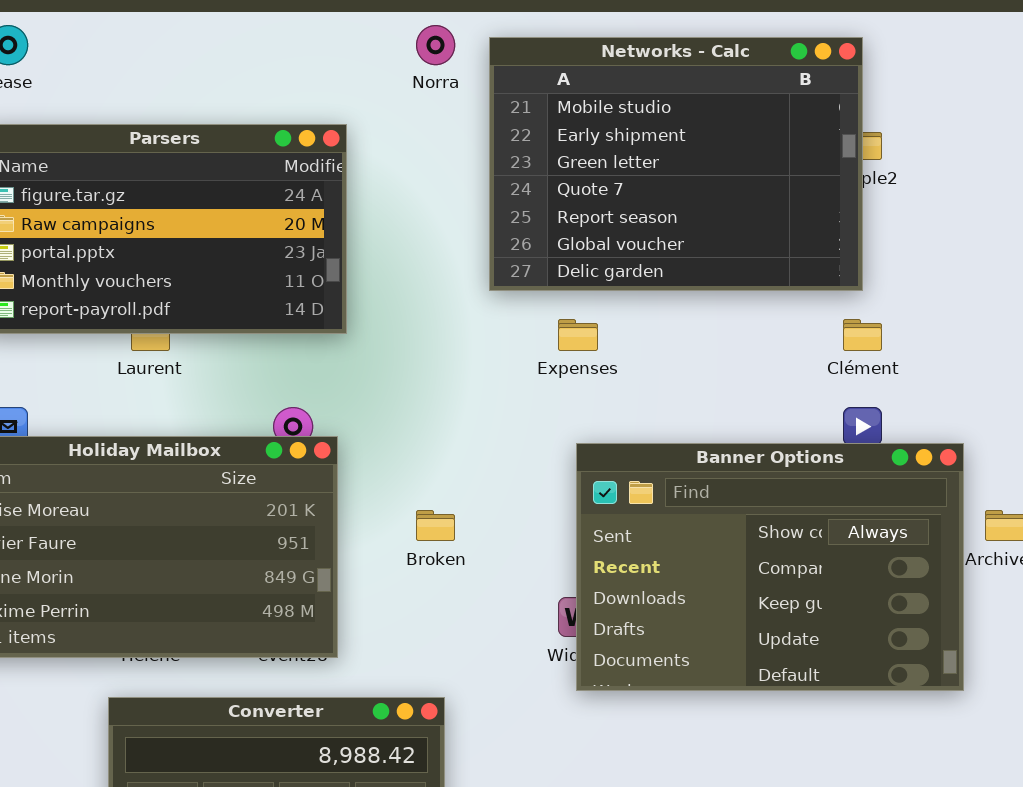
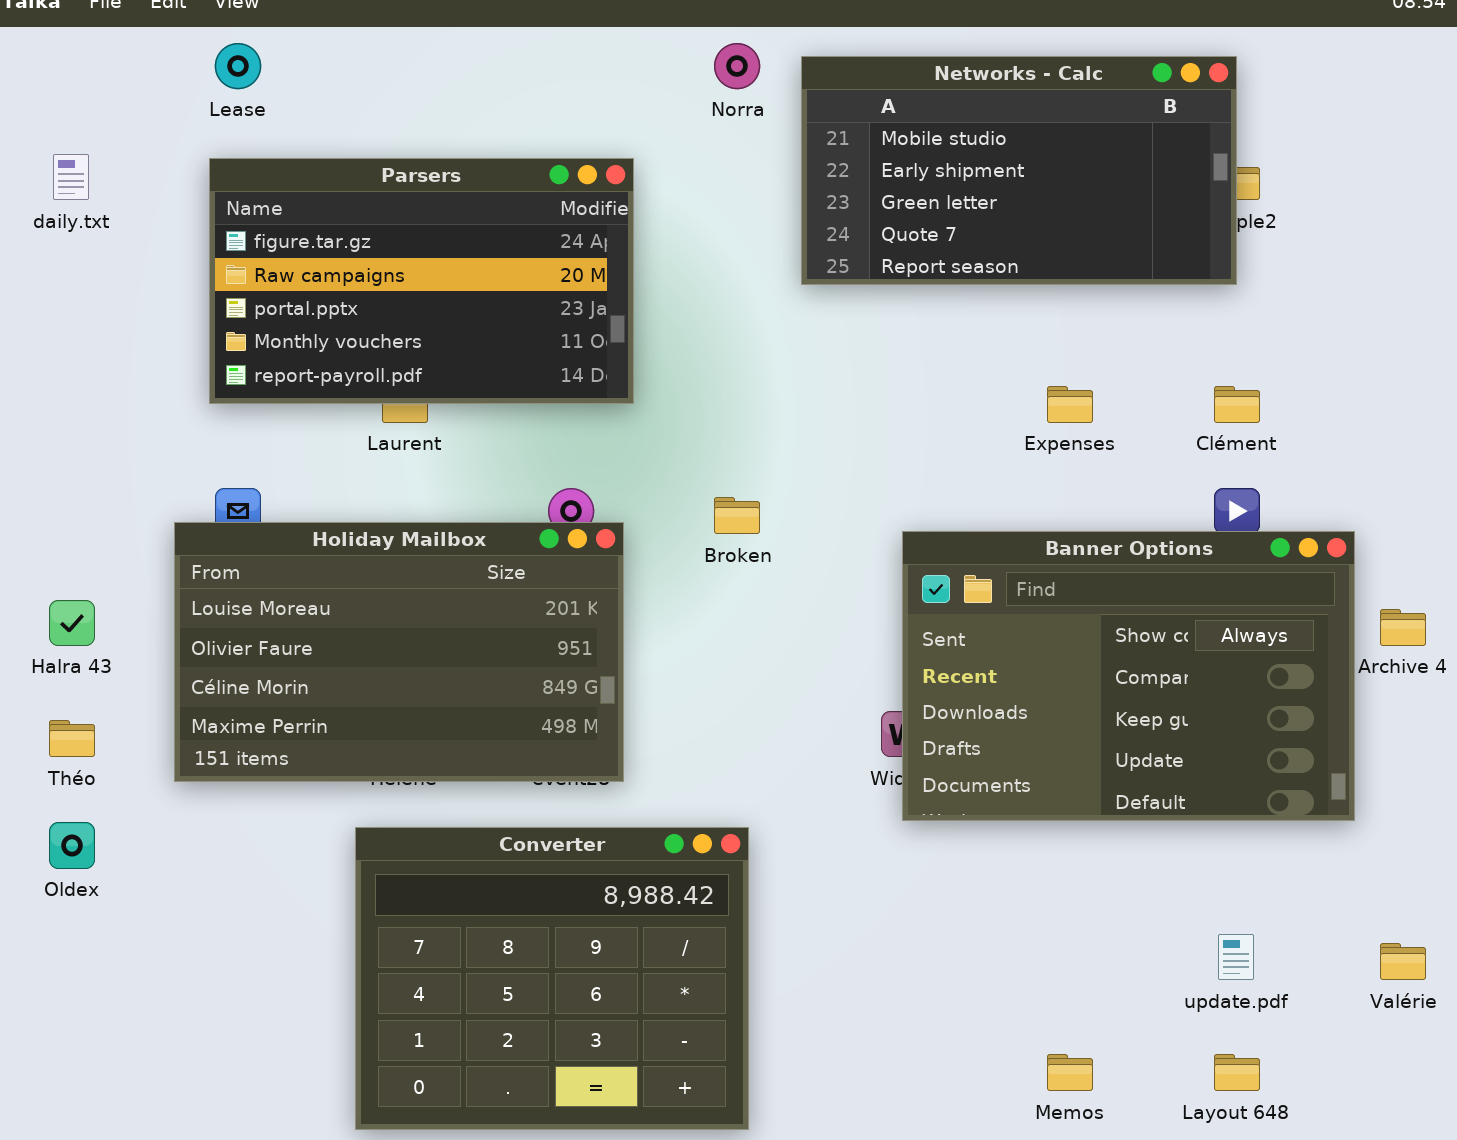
Networks - Calc: [489,37,863,291] -> [801,56,1237,285], resized
Expenses: [558,319,598,351] -> [1047,386,1093,423], moved
Broken: [416,510,455,541] -> [714,497,760,534], moved

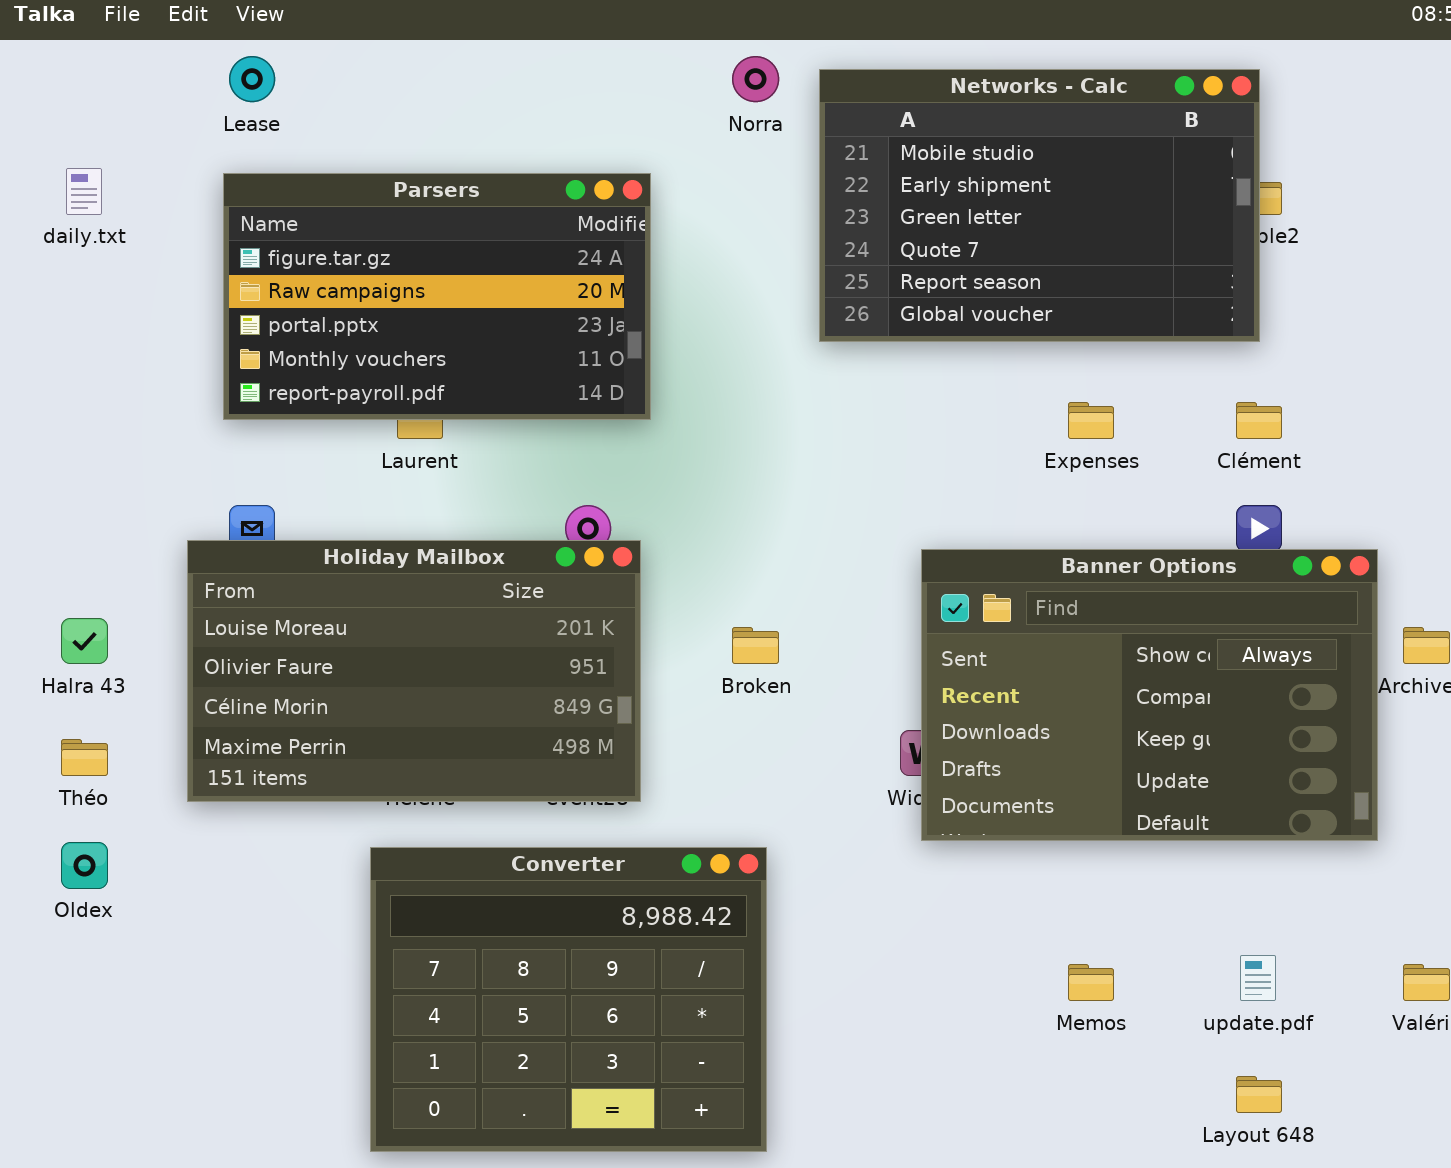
Networks - Calc: [801,56,1237,285] -> [819,69,1260,342], resized
Broken: [714,497,760,534] -> [732,627,779,664], moved
Memos: [1047,1054,1093,1091] -> [1068,964,1114,1001], moved

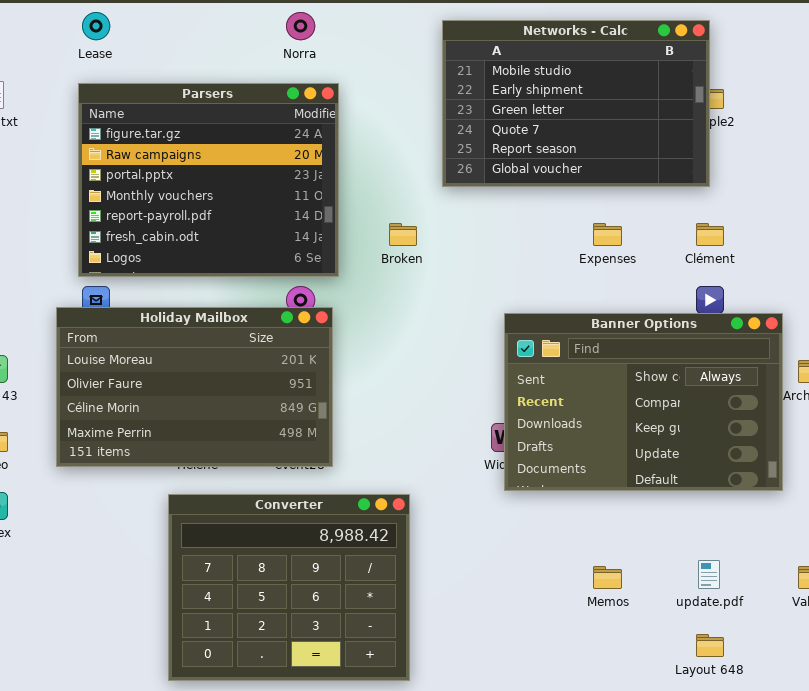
Norra: [732,56,779,102] -> [286,12,315,40], moved
Parsers: [223,173,651,420] -> [78,83,339,277], resized
Broken: [732,627,779,664] -> [389,223,417,246], moved

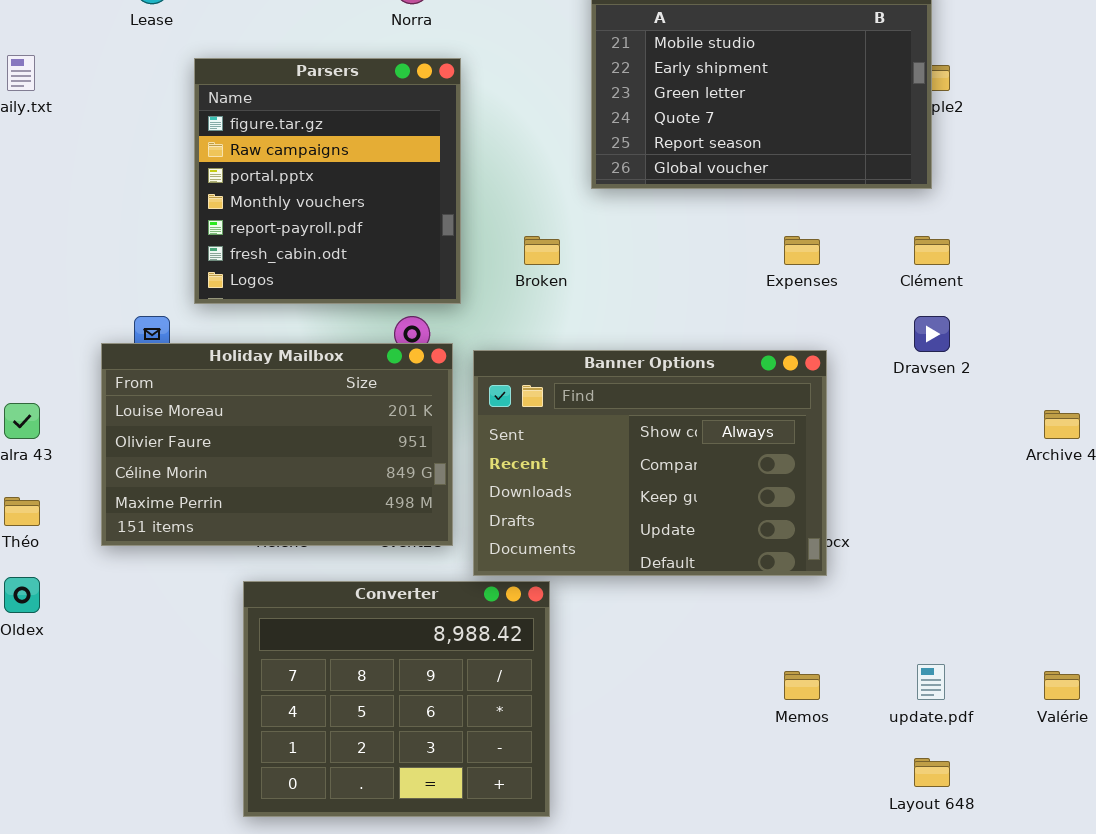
Parsers: [78,83,339,277] -> [194,58,461,304], resized
Banner Options: [504,313,783,491] -> [473,350,827,576], moved

